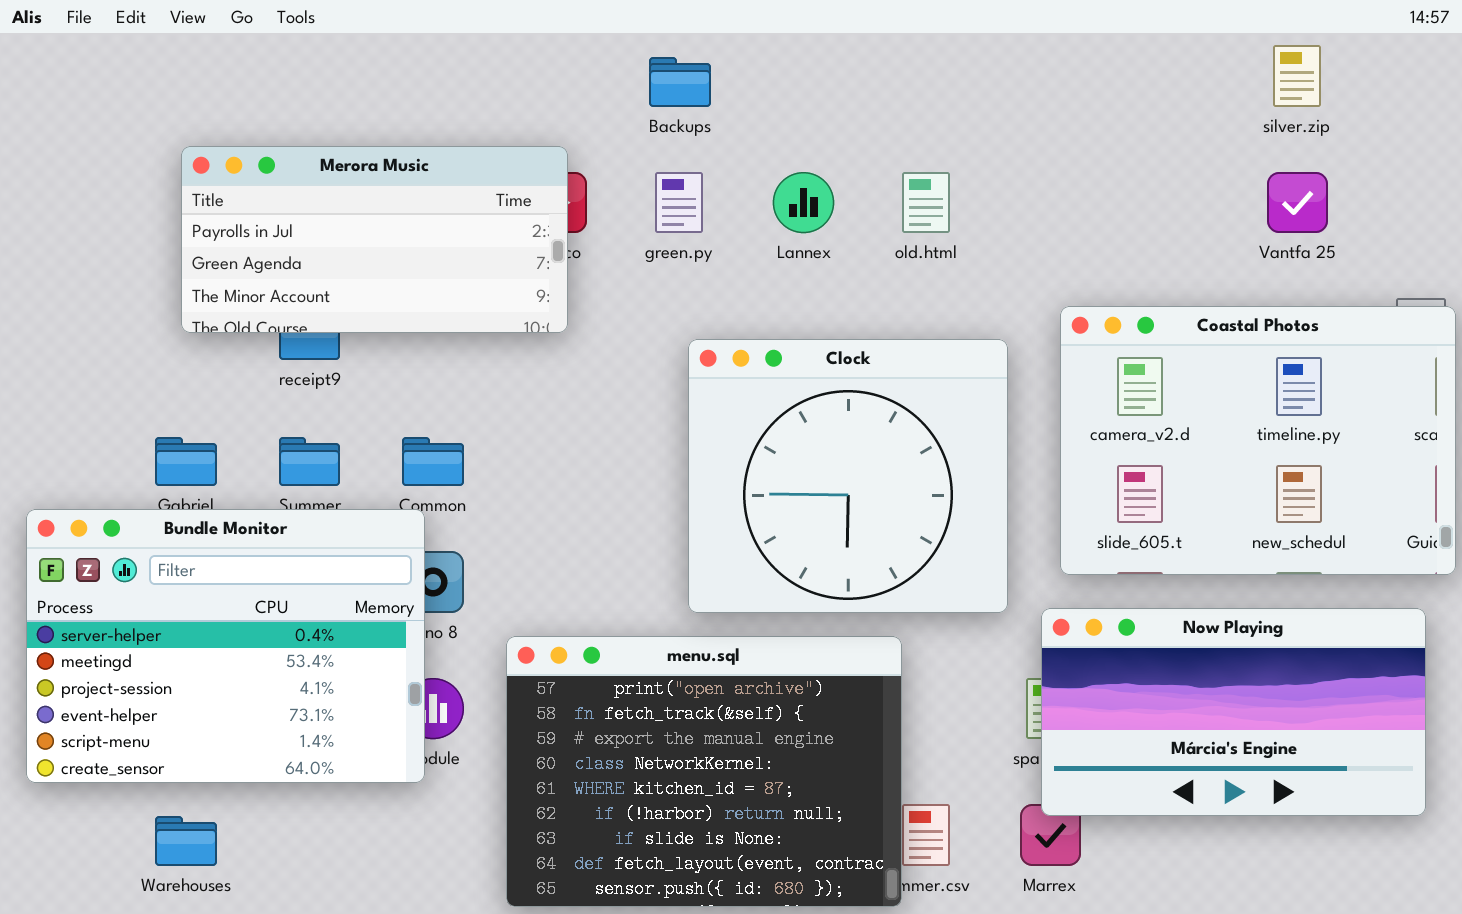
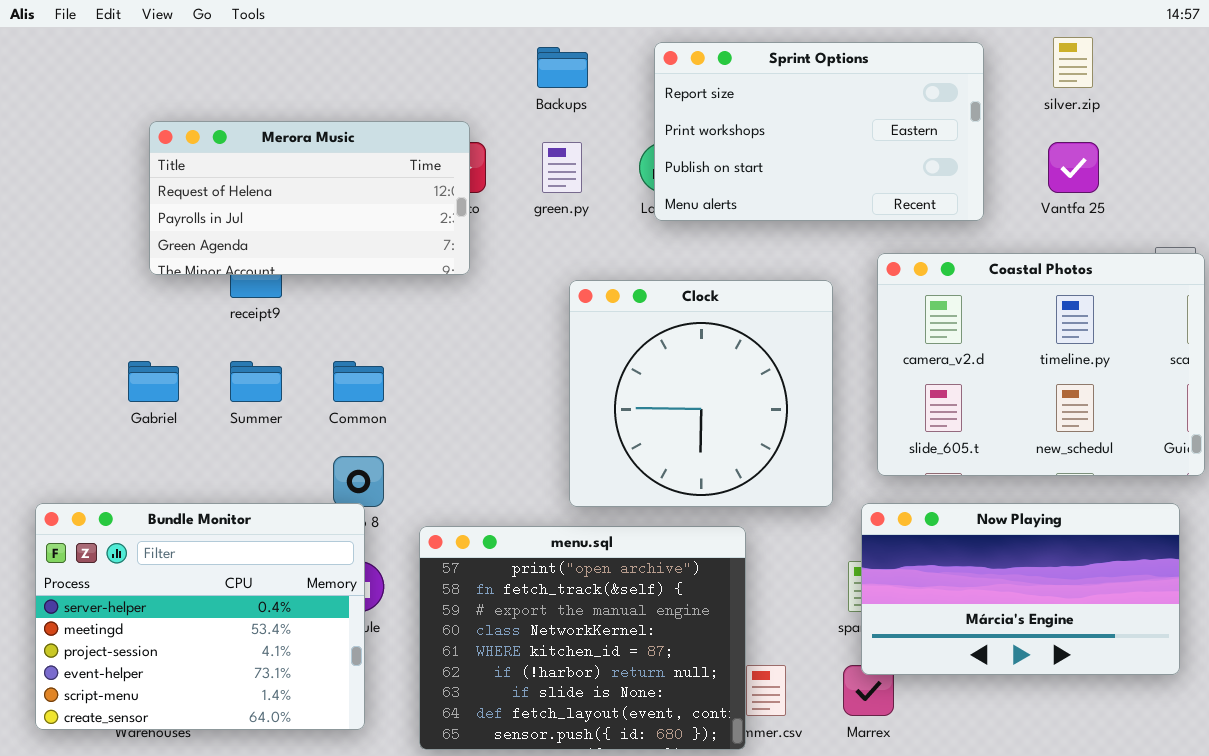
Sprint Options: none -> [654,42,984,221], opened
Merora Music: [181,146,568,333] -> [149,121,470,275], scrolled up 1 row
Bundle Monitor: [26,509,425,783] -> [35,503,365,730], moved

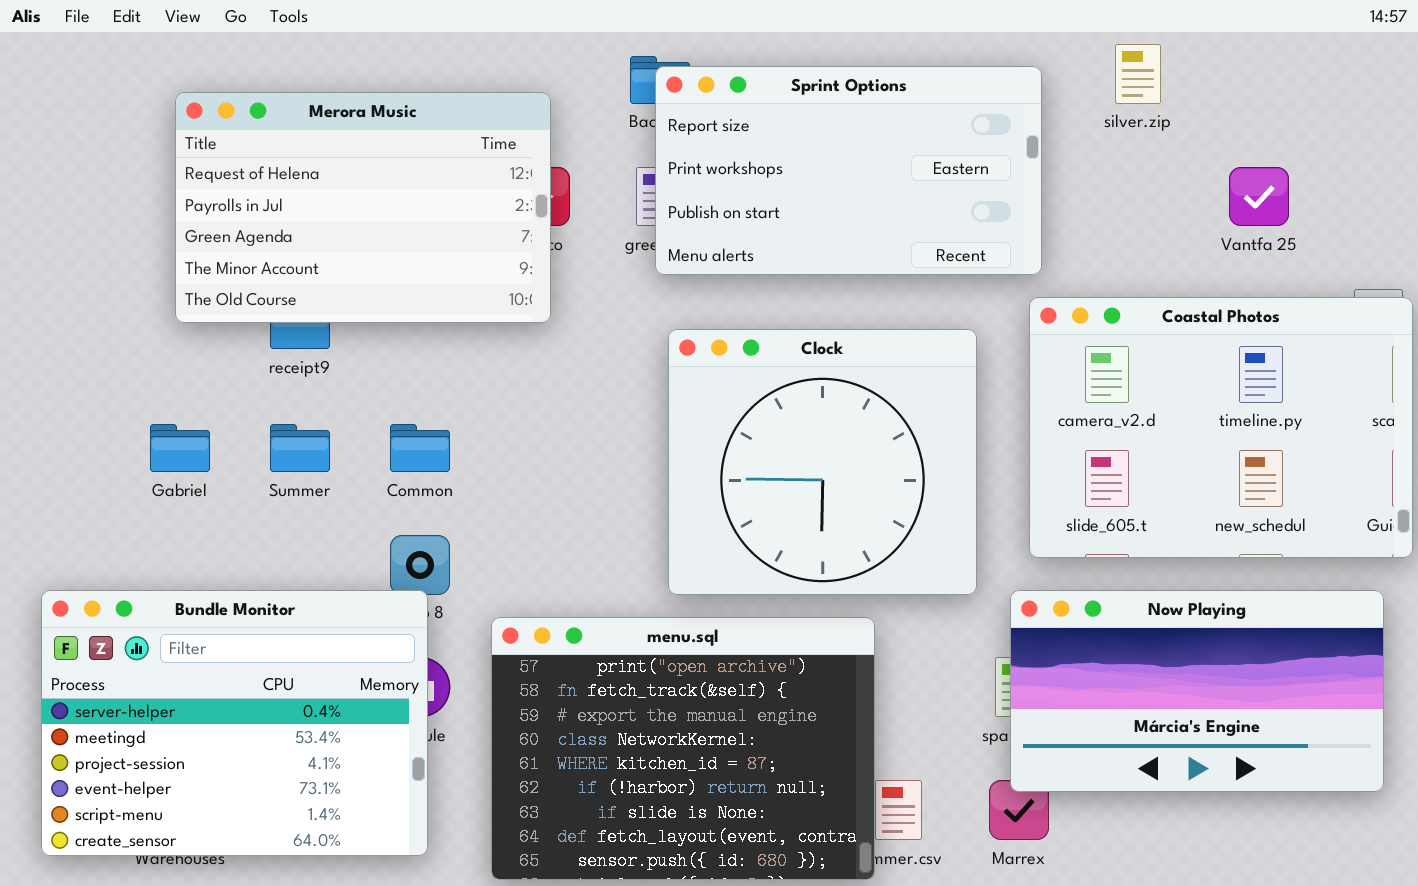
silver.zip: [1053,37,1093,88] -> [1115,44,1161,104], moved
Sprint Options: [654,42,984,221] -> [655,66,1042,275], moved
Merora Music: [149,121,470,275] -> [175,92,551,323], resized

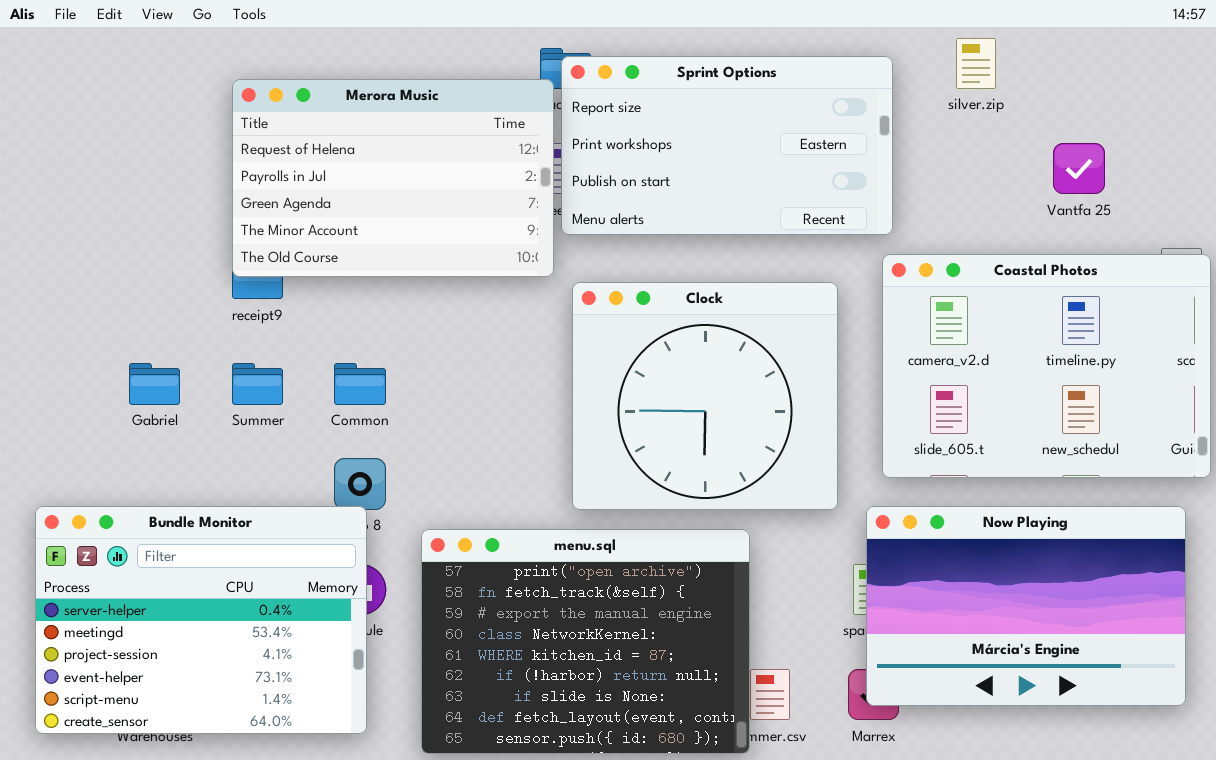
Merora Music: [175,92,551,323] -> [232,79,554,277], moved
Now Playing: [1010,590,1384,792] -> [866,506,1186,706], resized

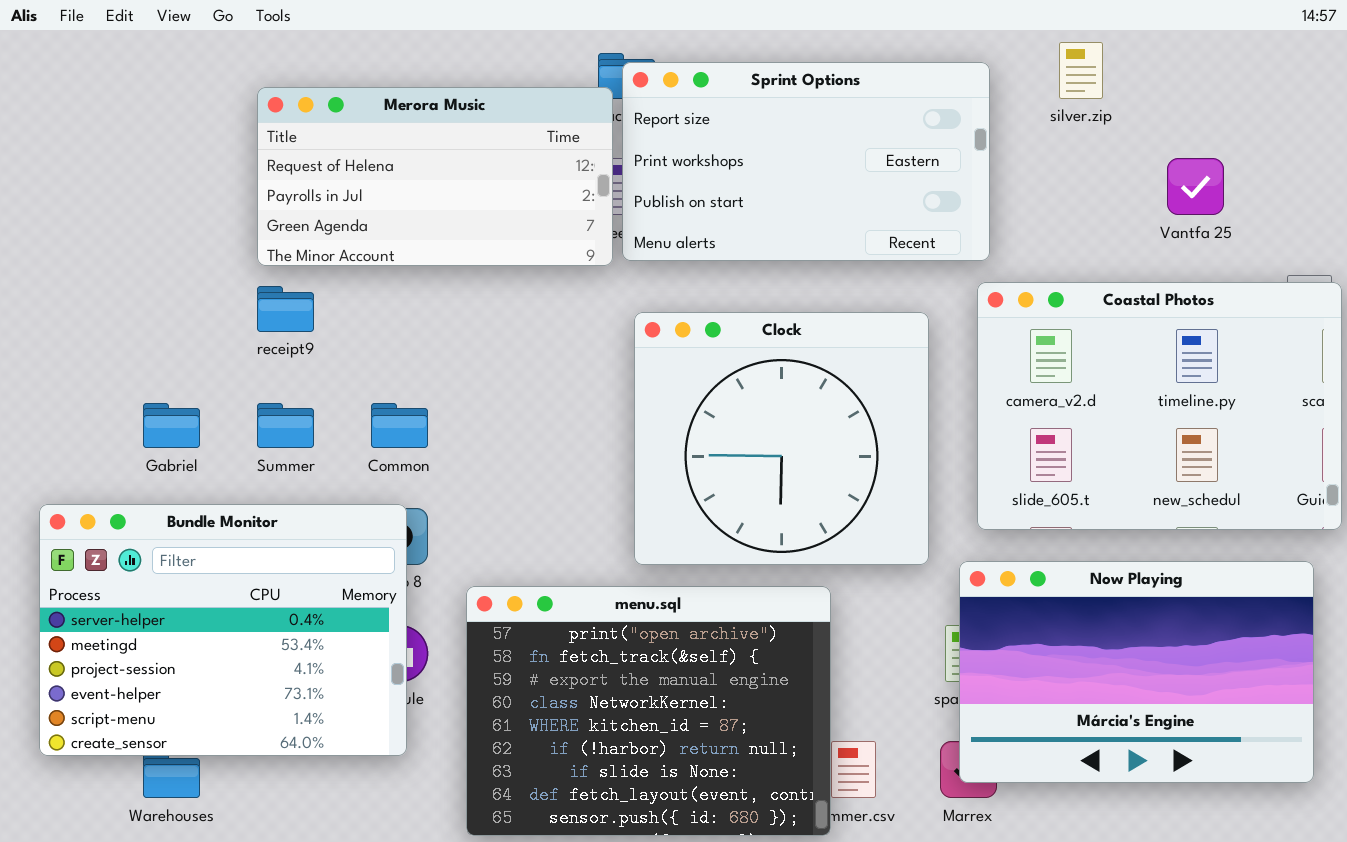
Merora Music: [232,79,554,277] -> [257,87,613,266], resized
Bundle Monitor: [35,506,367,734] -> [39,504,407,756], moved

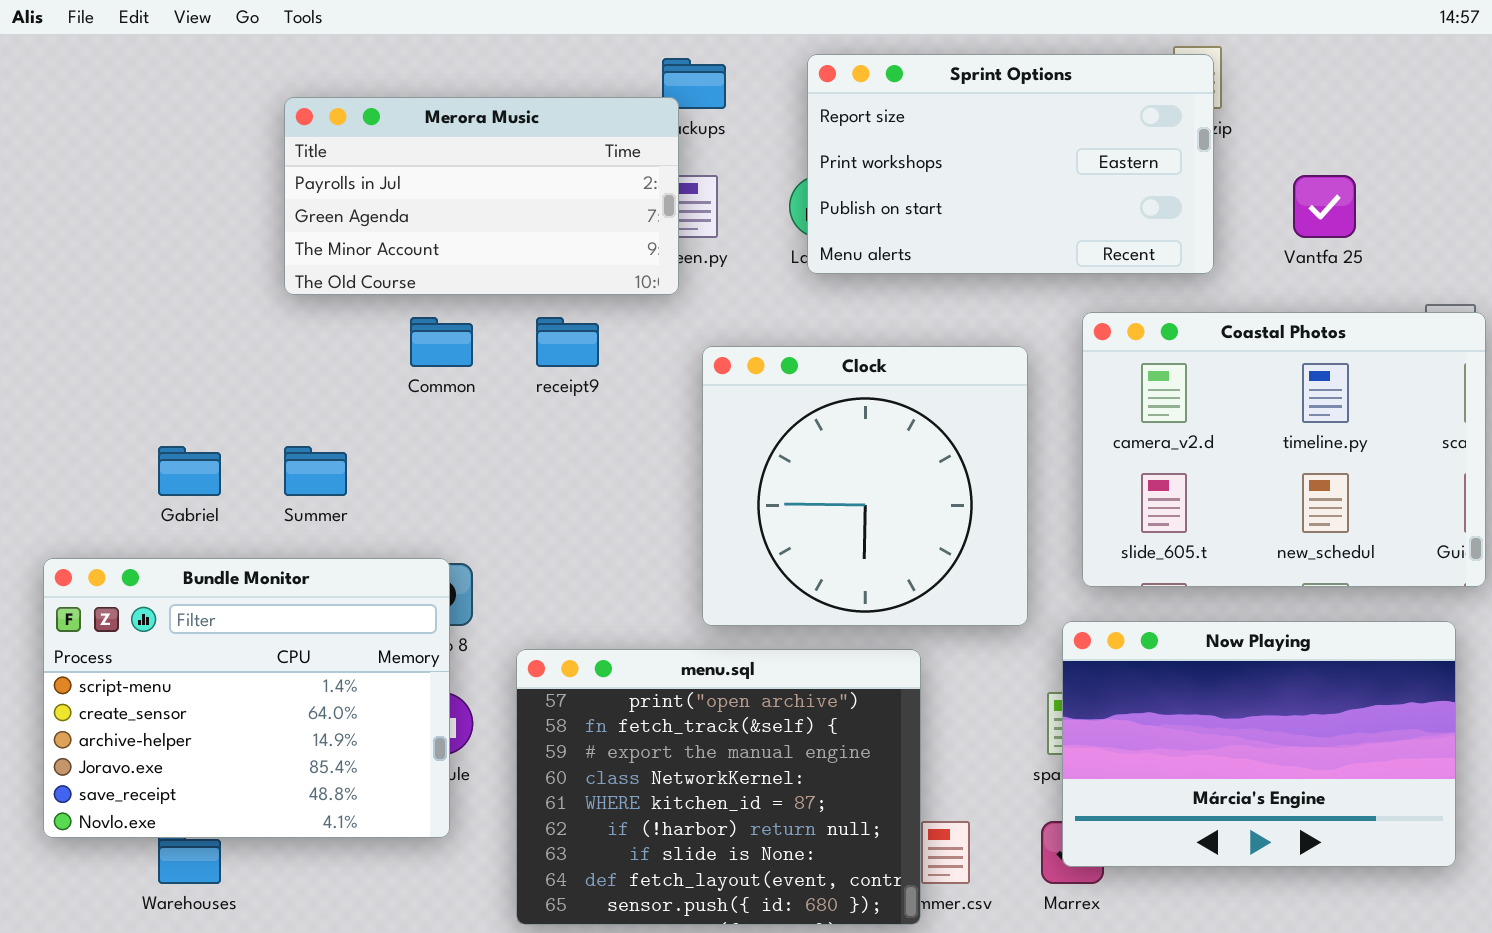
Sprint Options: [622,62,990,261] -> [807,54,1214,274], moved
Merora Music: [257,87,613,266] -> [284,97,679,295], scrolled down 1 row
receipt9: [257,286,314,332] -> [536,317,599,367], moved
Common: [371,403,428,448] -> [410,317,473,367], moved
Bundle Monitor: [39,504,407,756] -> [43,558,450,838], scrolled down 4 rows

